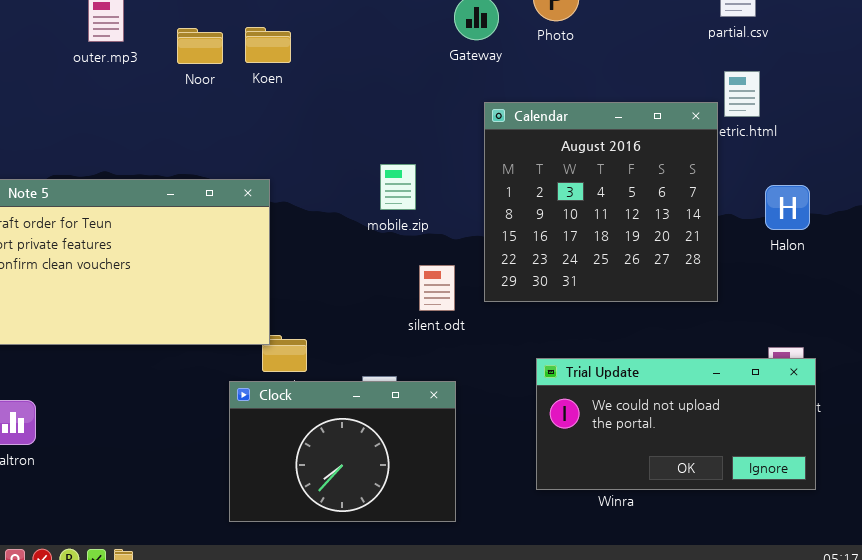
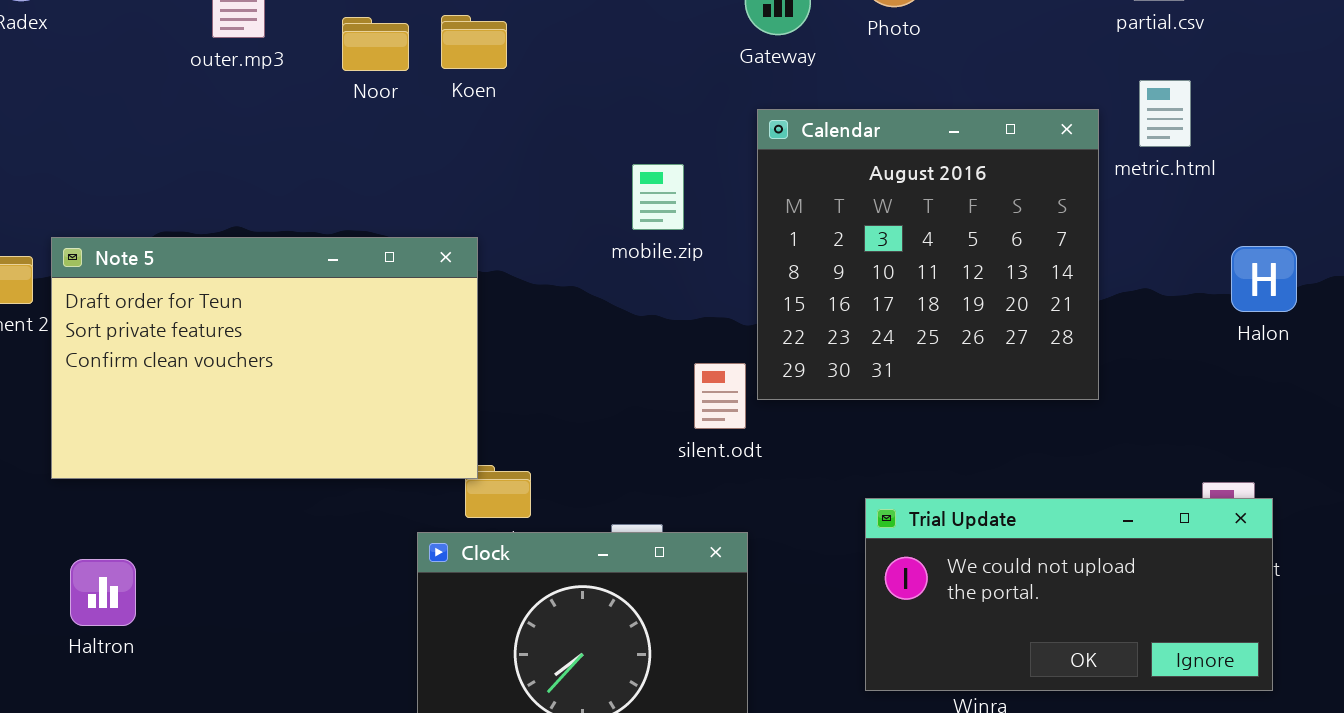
Calendar: [484,102,718,302] -> [757,109,1099,400], moved
mobile.zip: [380,164,416,210] -> [632,164,684,230], moved
Halon: [765,185,810,230] -> [1231,246,1297,312], moved

